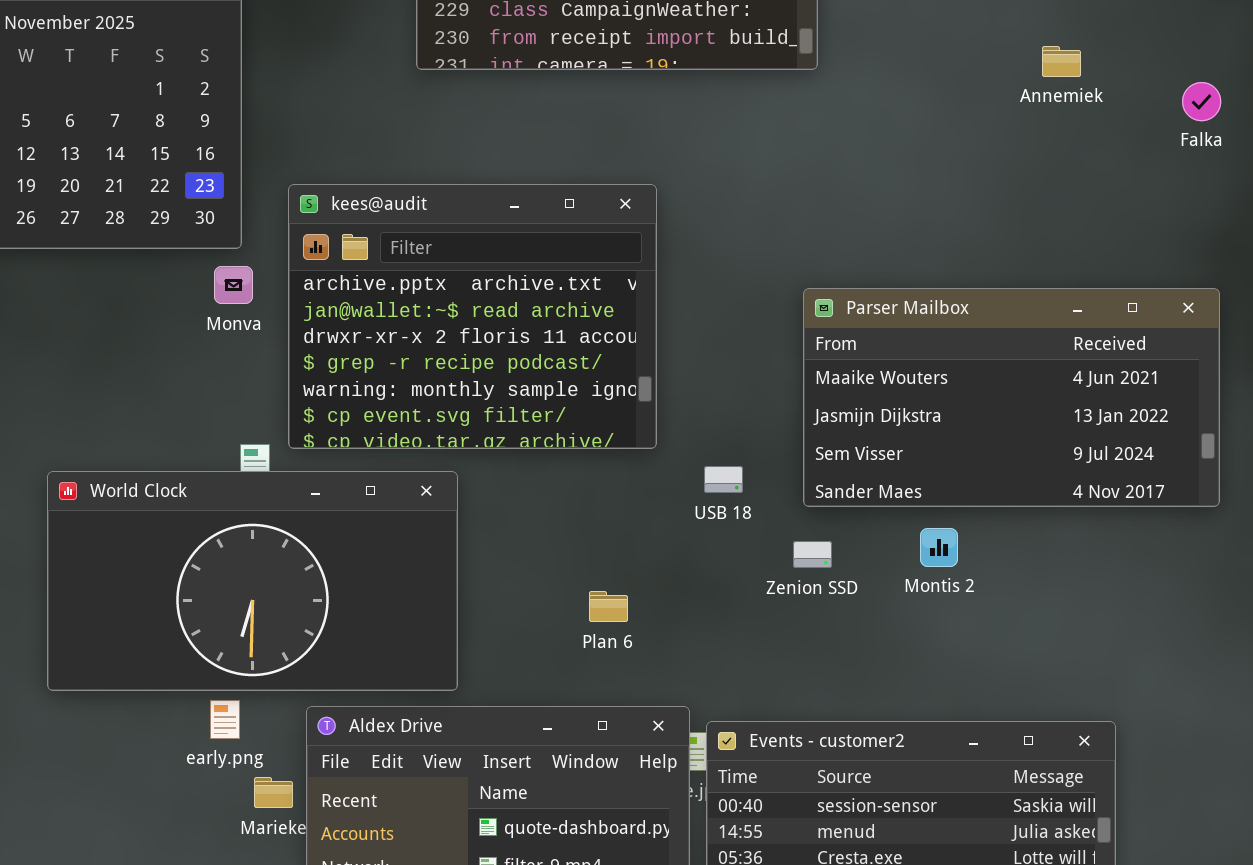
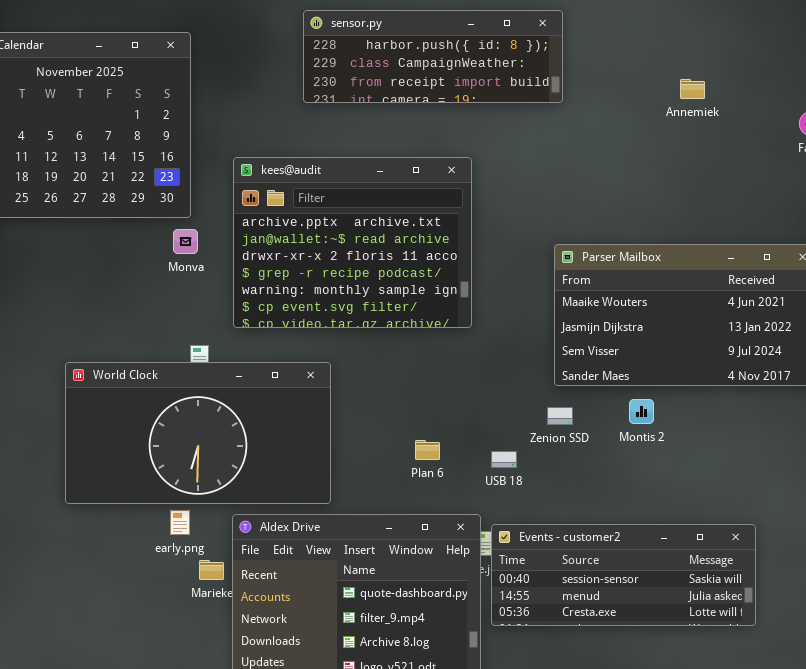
Annemiek: [1042,46,1081,77] -> [680,79,705,99], moved
kees@audit: [288,184,657,449] -> [233,157,472,328], moved
USB 18: [704,466,743,493] -> [491,451,517,468], moved

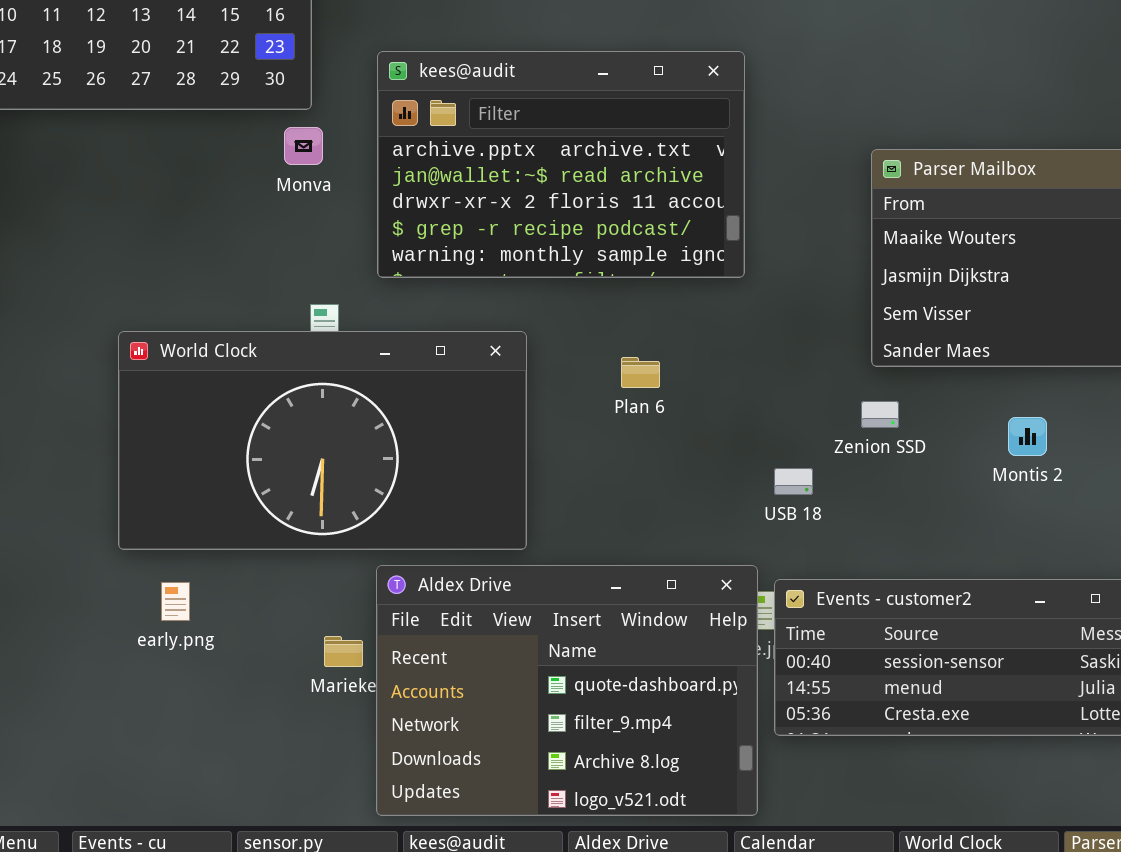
kees@audit: [233,157,472,328] -> [377,51,745,278], resized
Montis 2: [629,399,654,424] -> [1008,417,1047,456], moved
Plan 6: [415,440,440,460] -> [621,357,660,388], moved
early.png: [170,510,190,535] -> [161,582,190,621], moved

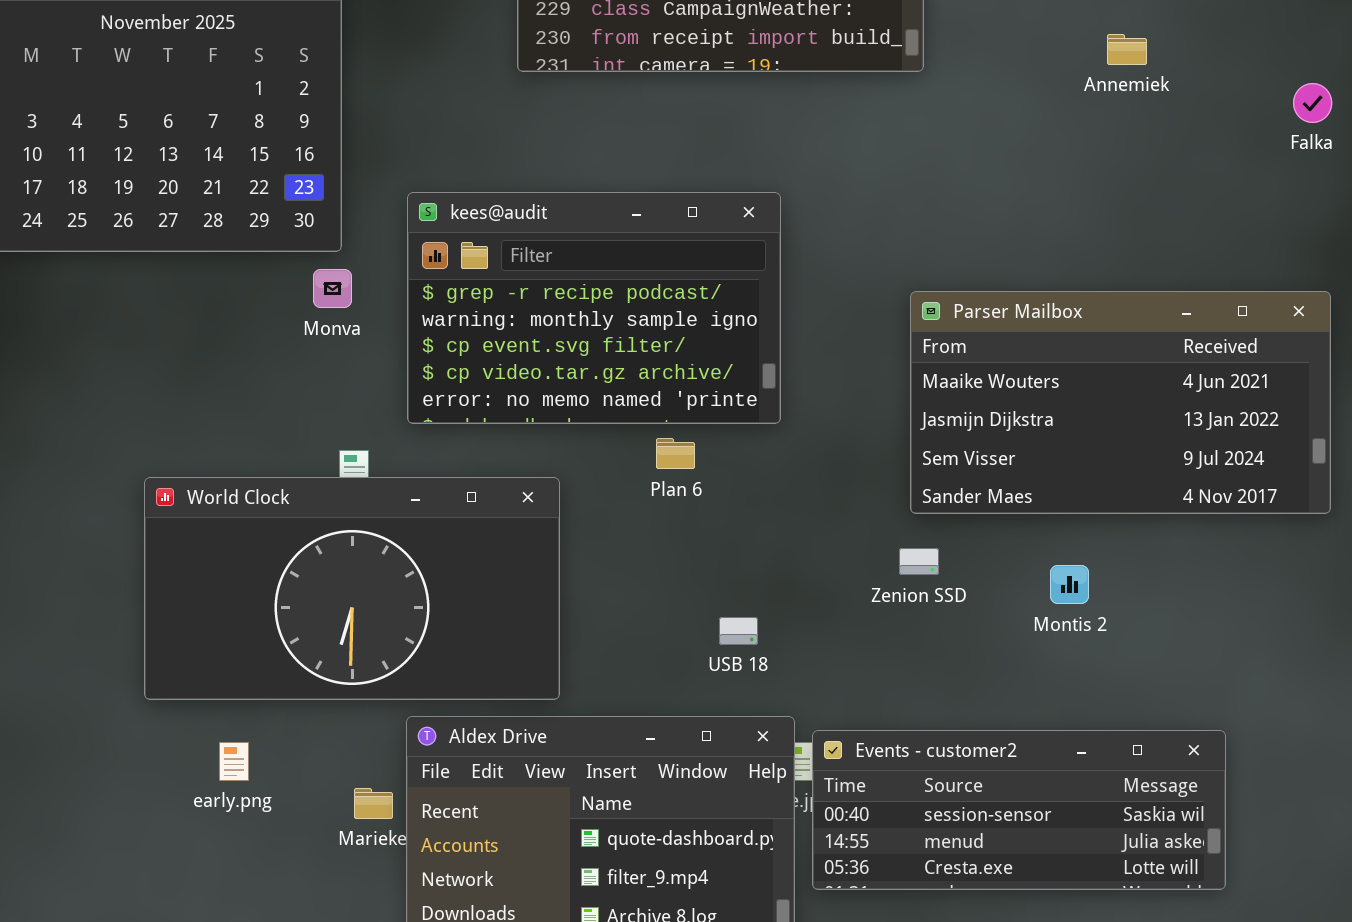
kees@audit: [377,51,745,278] -> [407,192,781,424], scrolled down 3 rows
Plan 6: [621,357,660,388] -> [656,438,695,469], moved
USB 18: [774,468,813,495] -> [719,617,758,645], moved
early.png: [161,582,190,621] -> [219,742,249,781], moved

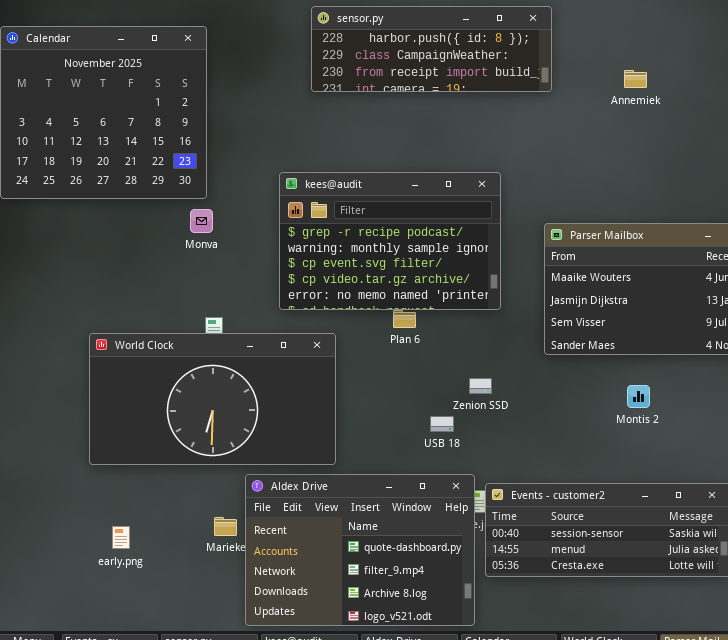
Annemiek: [1107,34,1147,65] -> [624,70,647,88], moved
kees@audit: [407,192,781,424] -> [279,172,501,310], moved
Zenion SSD: [899,548,939,575] -> [469,378,492,394], moved
early.png: [219,742,249,781] -> [112,526,130,549], moved

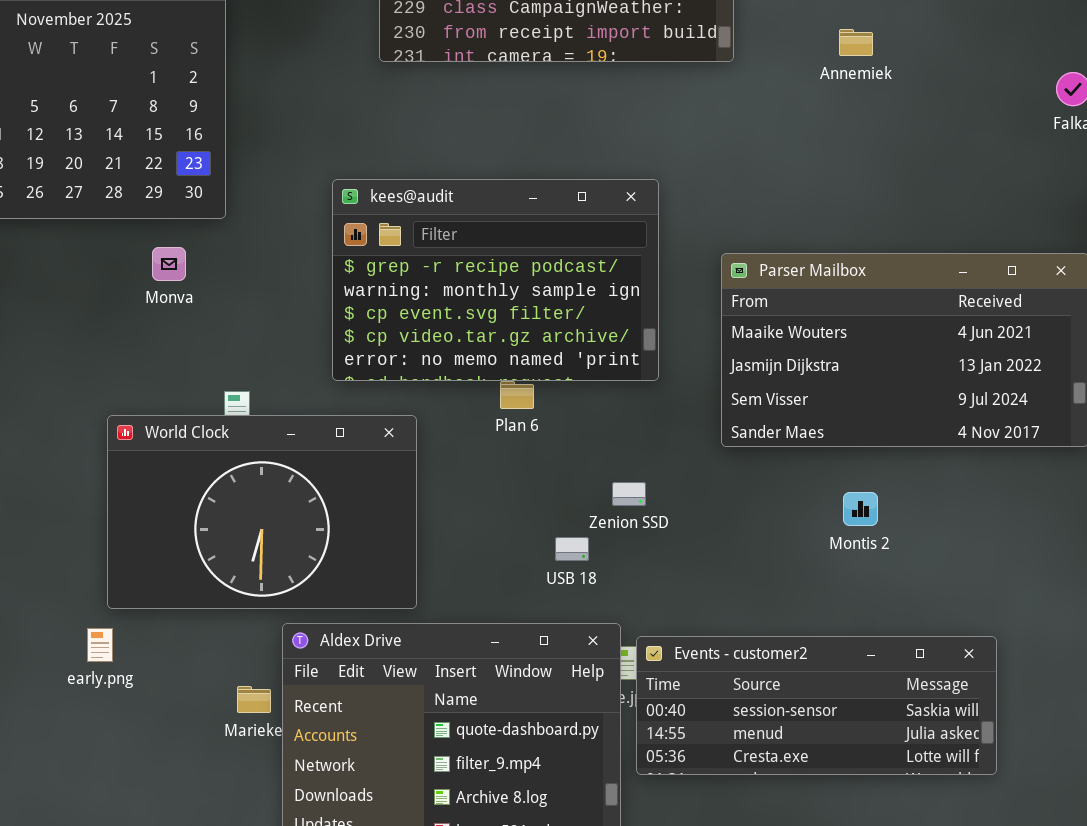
Monva: [190,209,213,233] -> [152,247,186,281], moved
World Clock: [89,333,336,465] -> [107,415,417,609], resized
early.png: [112,526,130,549] -> [87,628,113,662], moved

